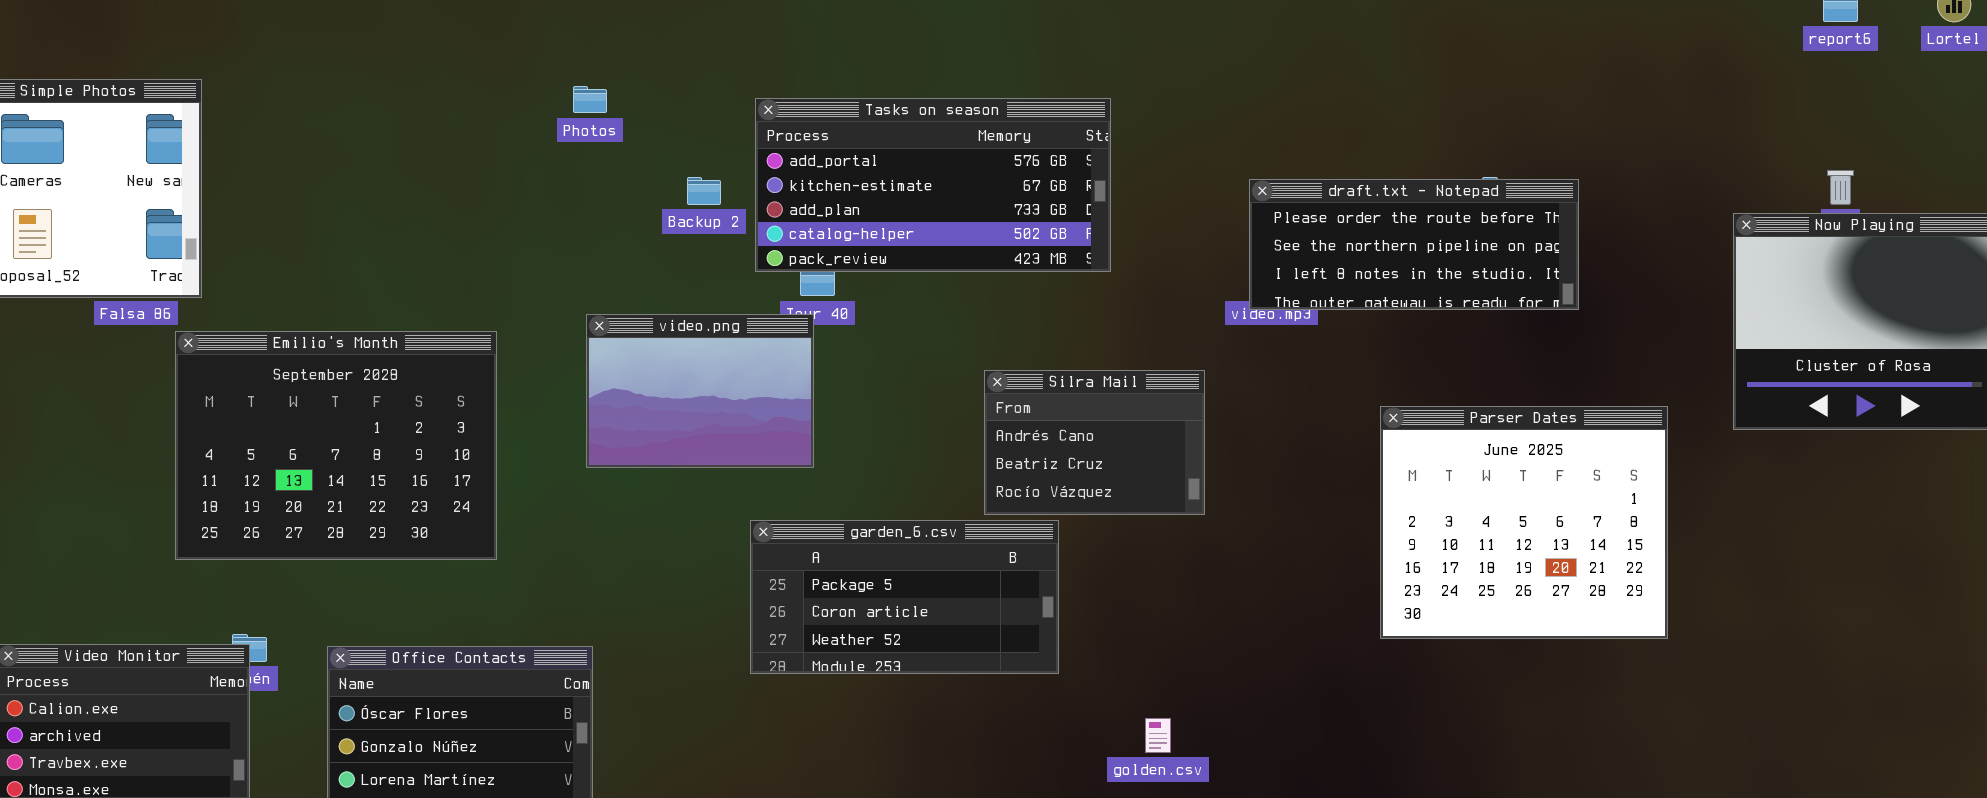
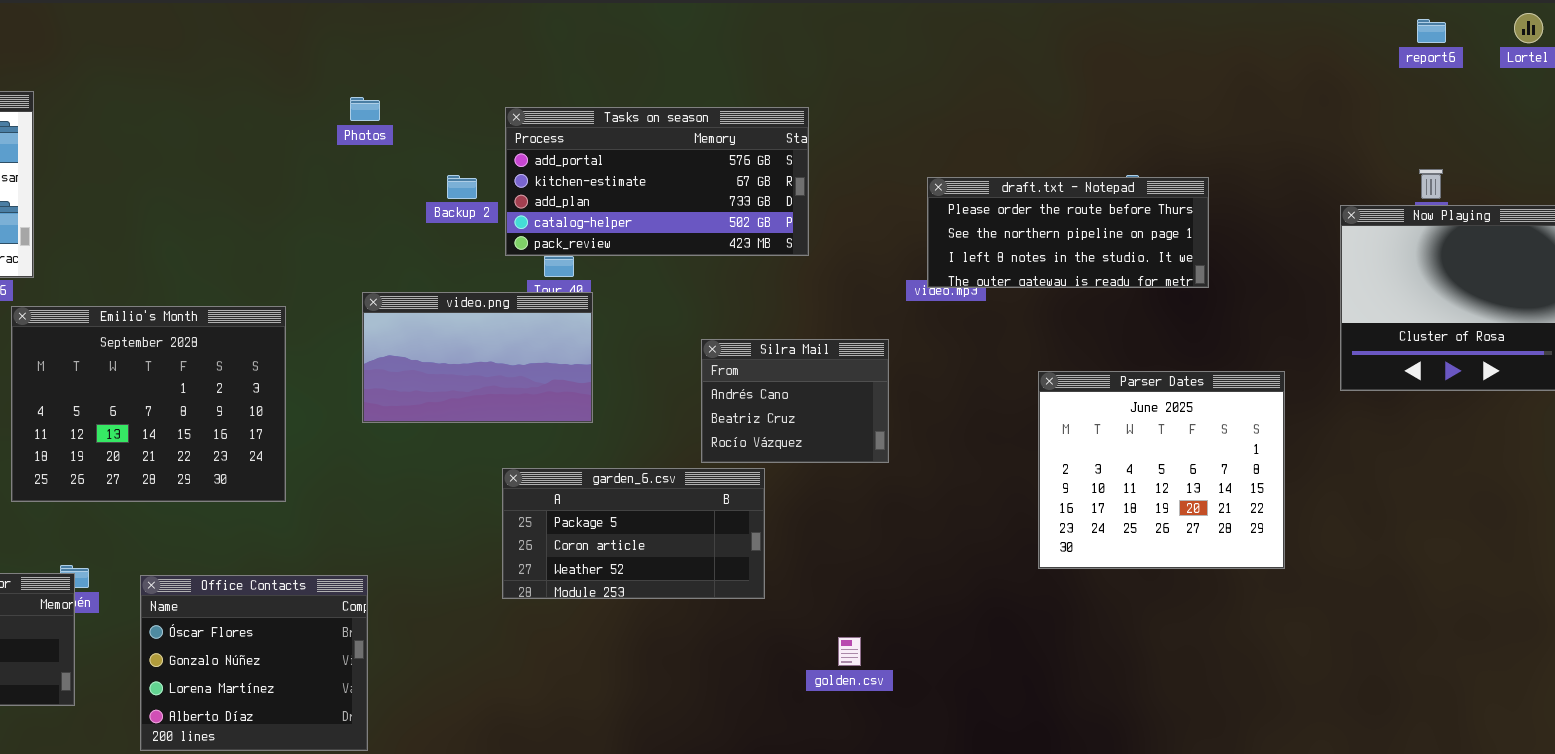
video.png: [586,314,814,468] -> [362,292,593,423], resized

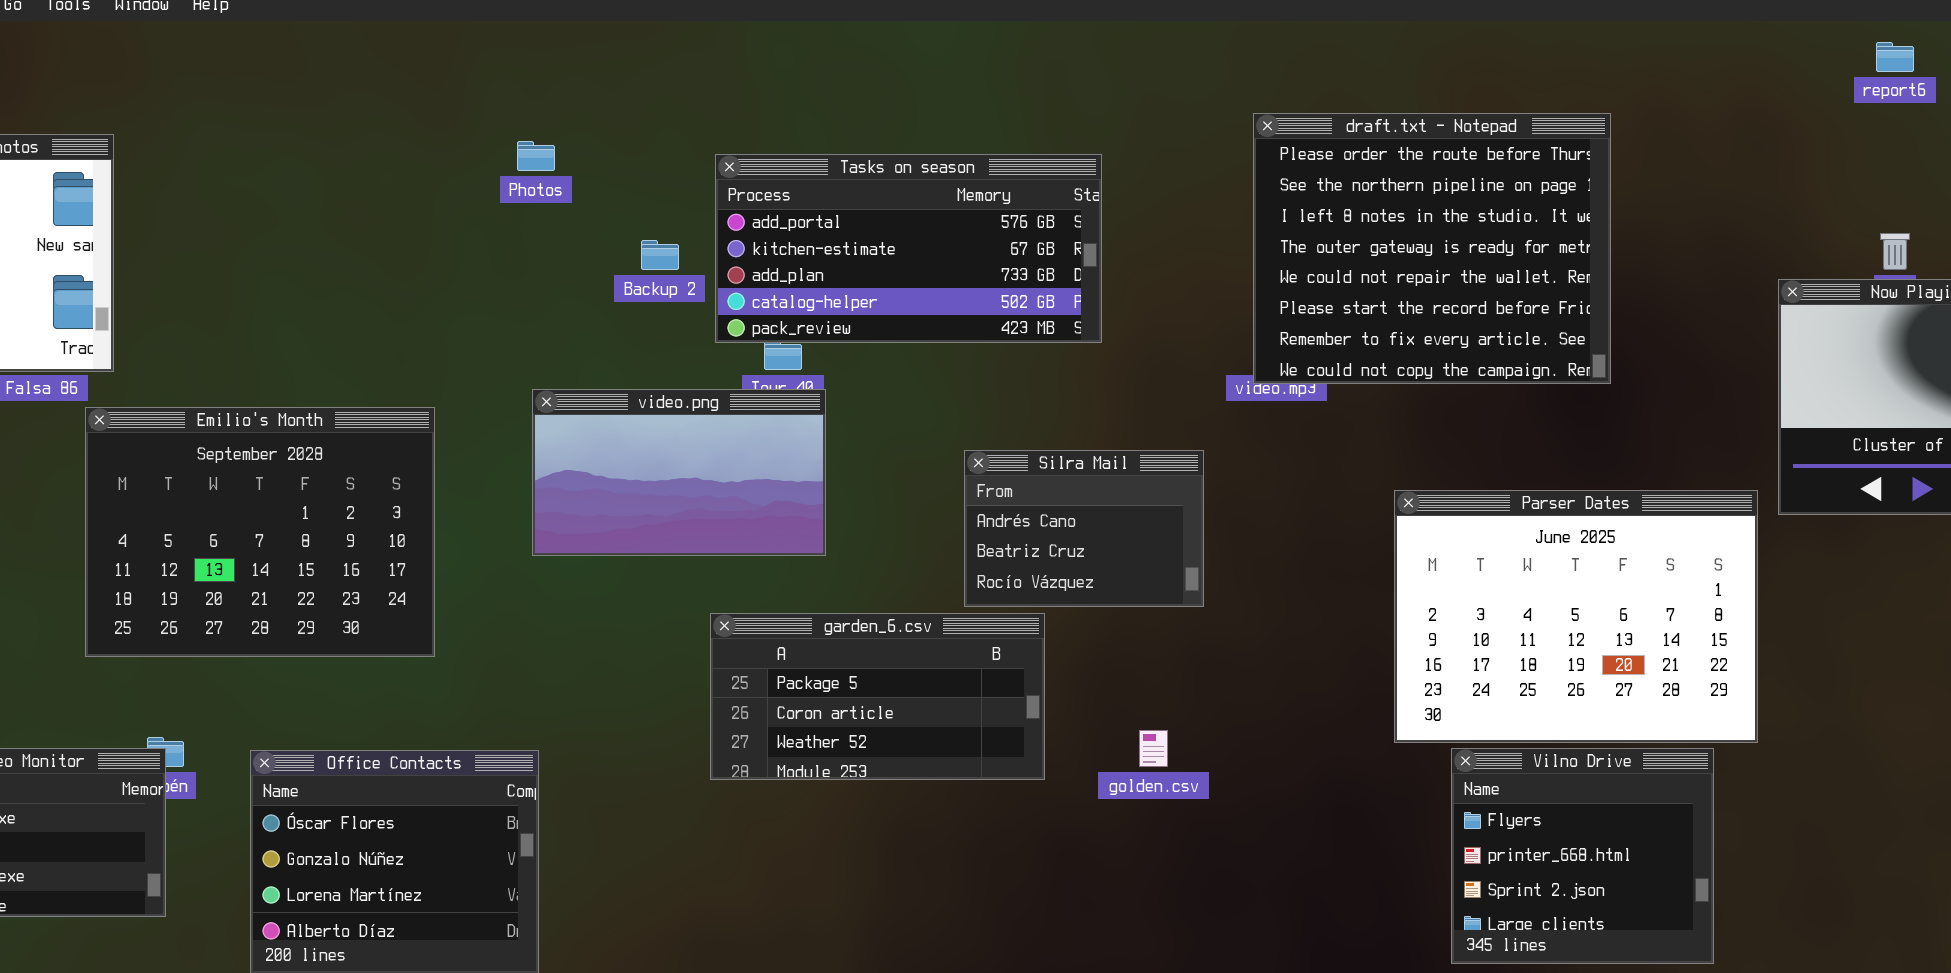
draft.txt - Notepad: [927,177,1209,288] -> [1253,113,1611,384], resized
Parser Dates: [1038,371,1285,569] -> [1394,490,1758,743], resized
Vilno Drive: none -> [1451,748,1714,964], opened
golden.csv: [838,637,861,666] -> [1139,730,1168,767], moved

